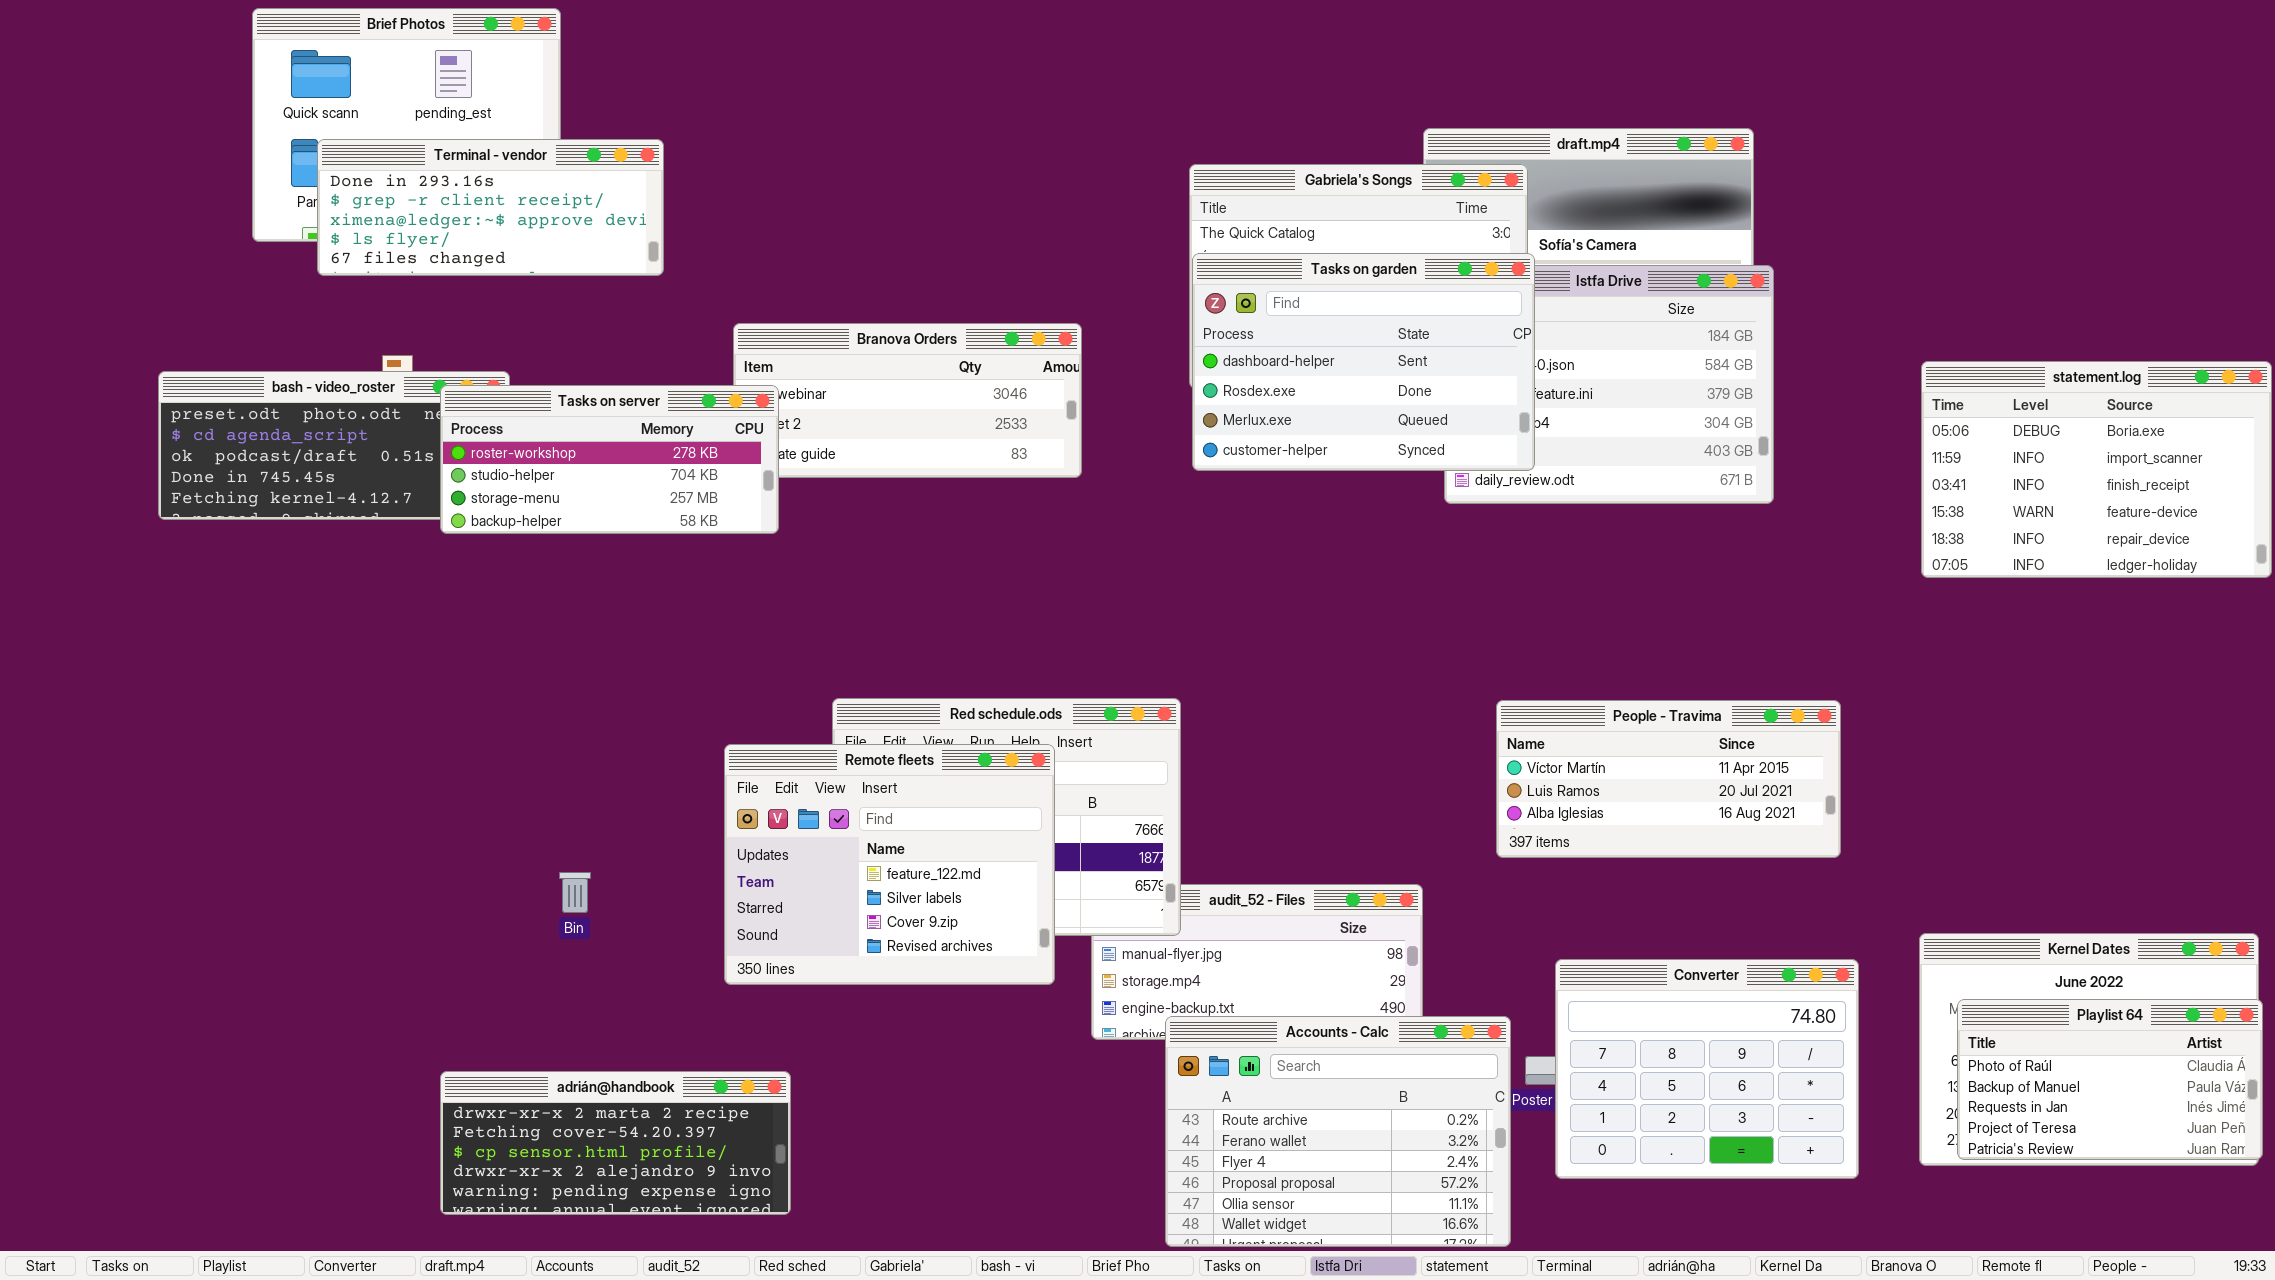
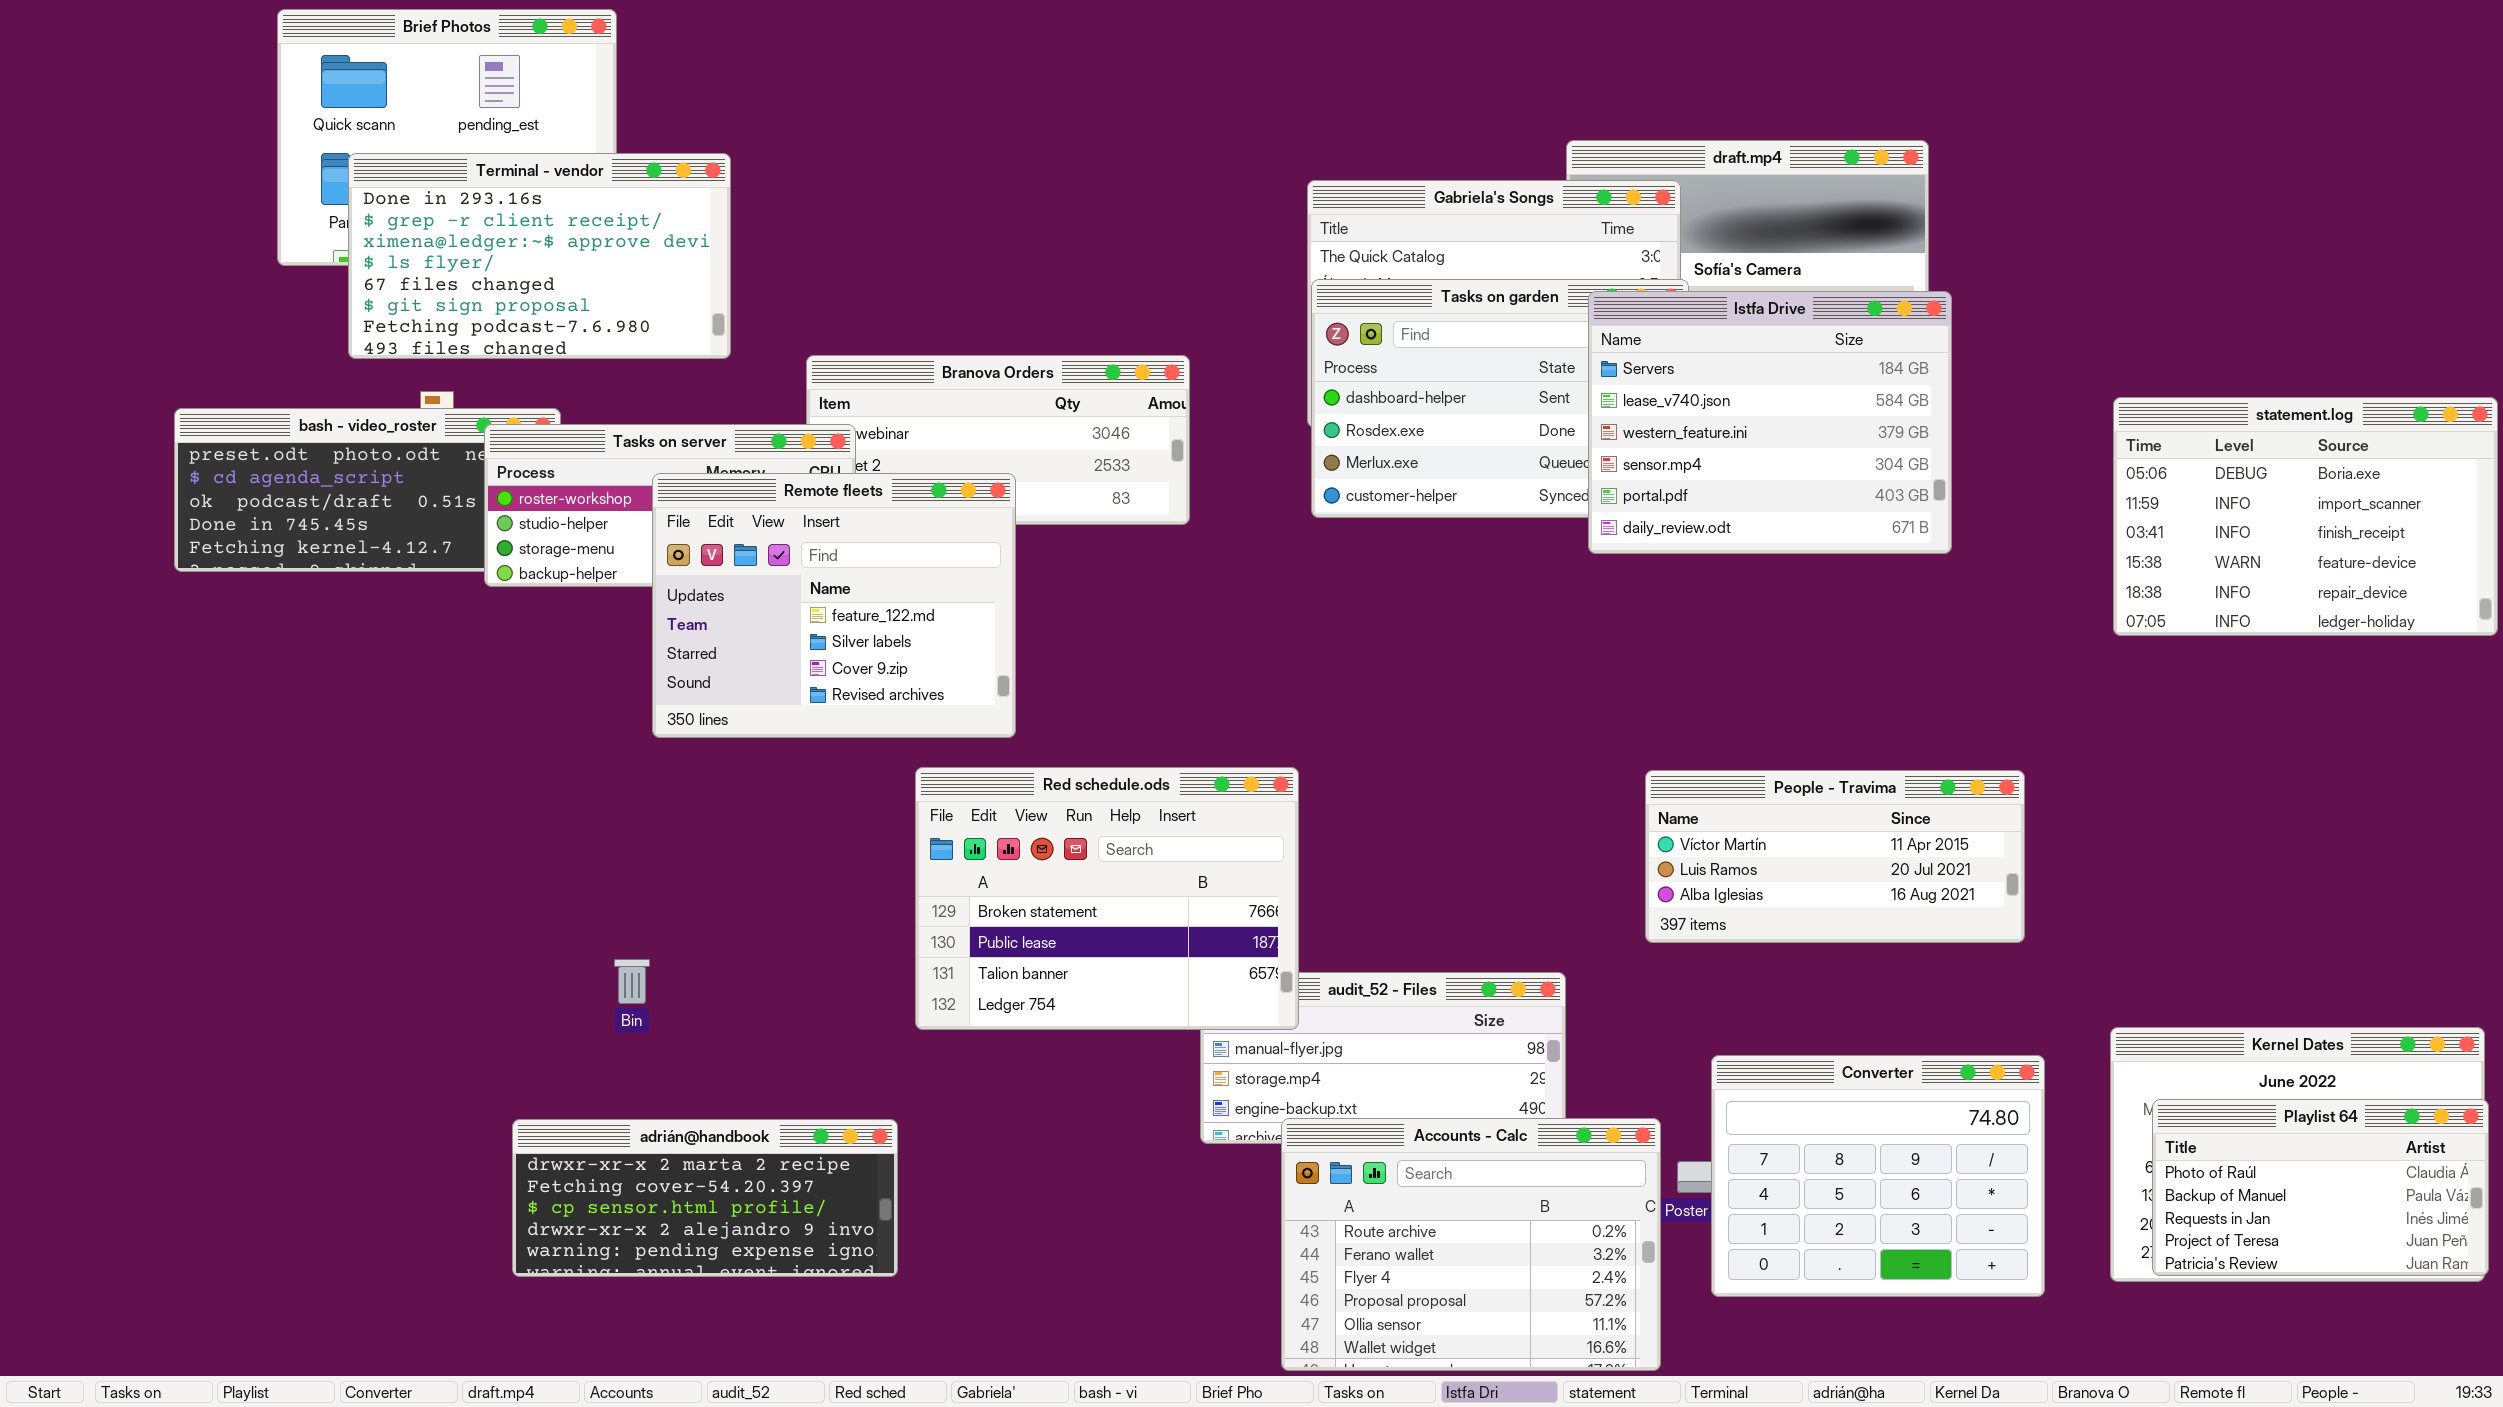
Terminal - vendor: [317,139,664,276] -> [348,153,731,359], resized
Istfa Drive: [1444,265,1774,504] -> [1588,291,1952,554], raised
Remote fleets: [724,744,1055,985] -> [652,473,1016,738], moved
adrián@handbook: [440,1071,791,1215] -> [512,1119,898,1277], moved

